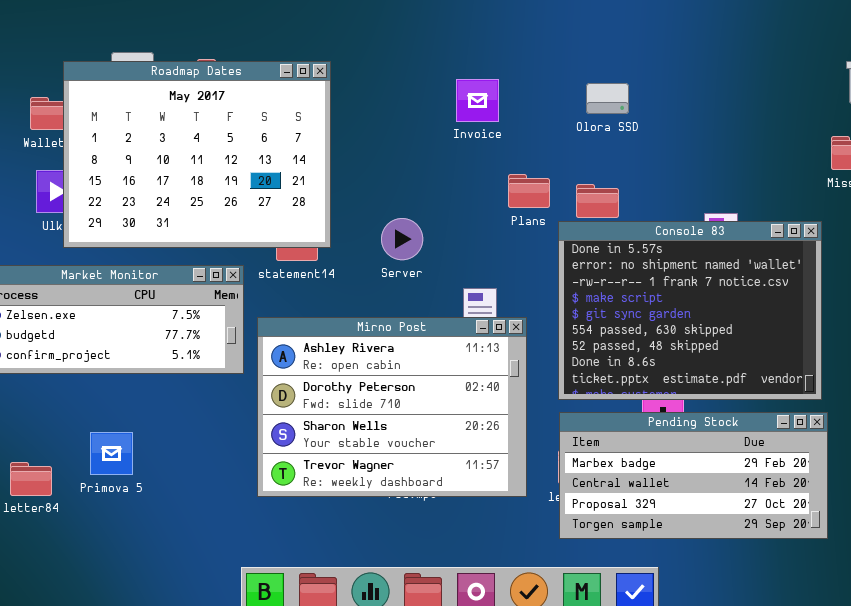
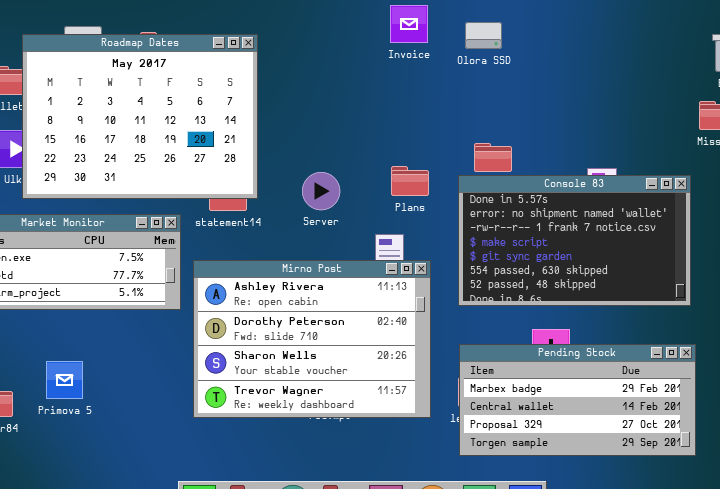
Invoice: [456,79,499,122] -> [390,5,428,43], moved
Olora SSD: [586,83,629,114] -> [465,22,502,49], moved
Plans: [508,174,550,208] -> [391,166,429,196], moved
Console 83: [558,221,822,400] -> [458,175,691,306], resized

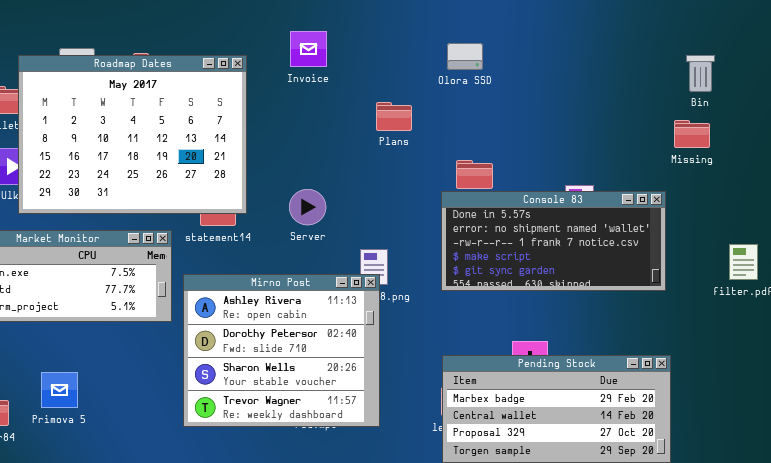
Invoice: [390,5,428,43] -> [290,31,327,67], moved
Plans: [391,166,429,196] -> [376,102,412,131], moved
Console 83: [458,175,691,306] -> [441,191,666,291], resized
Mirno Post: [193,260,431,418] -> [183,274,380,427], resized

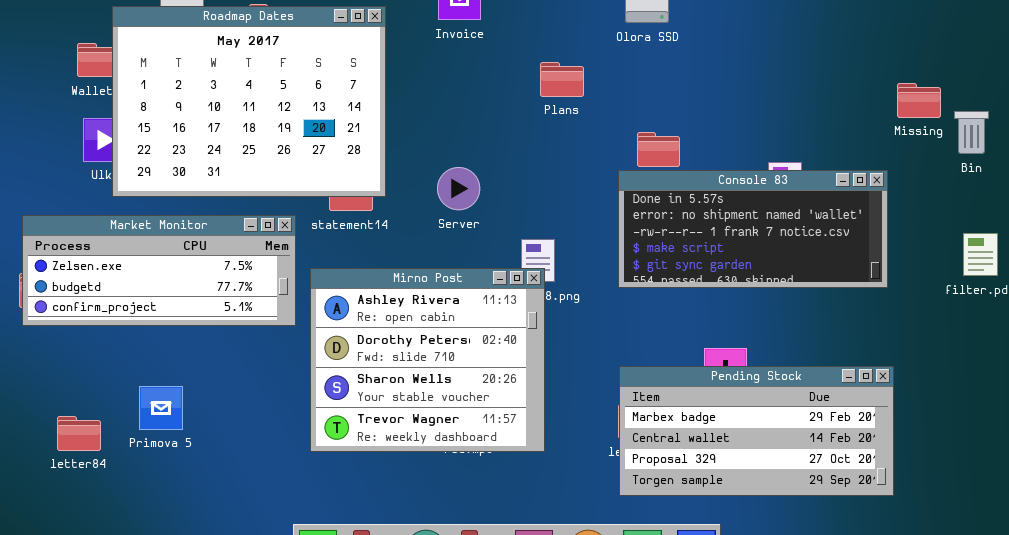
Bin: [686,55,715,92] -> [954,111,989,154], moved

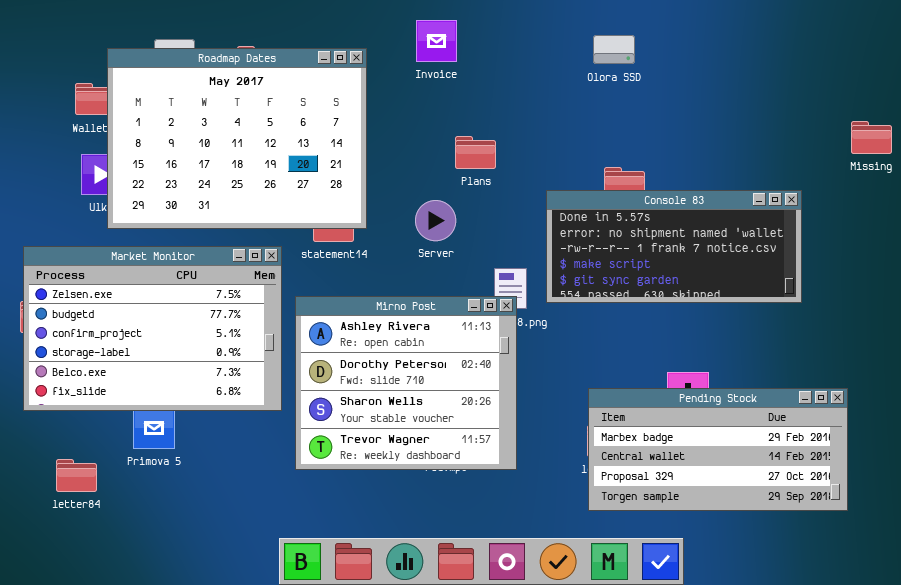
Plans: [540,62,584,97] -> [455,136,496,169], moved
Console 83: [618,170,888,288] -> [546,190,802,303], moved
Market Monitor: [22,215,296,326] -> [23,246,282,411], resized
letter84: [57,416,101,451] -> [56,459,97,492], moved

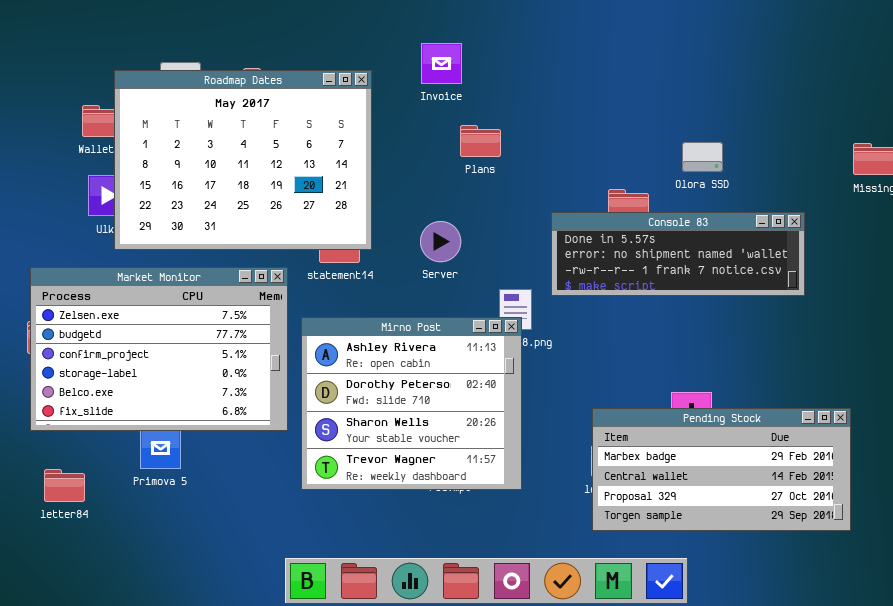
Olora SSD: [593,35,635,64] -> [682,142,723,172], moved
Plans: [455,136,496,169] -> [460,125,501,157], moved
Console 83: [546,190,802,303] -> [551,212,805,296], resized
letter84: [56,459,97,492] -> [44,469,85,502], moved

